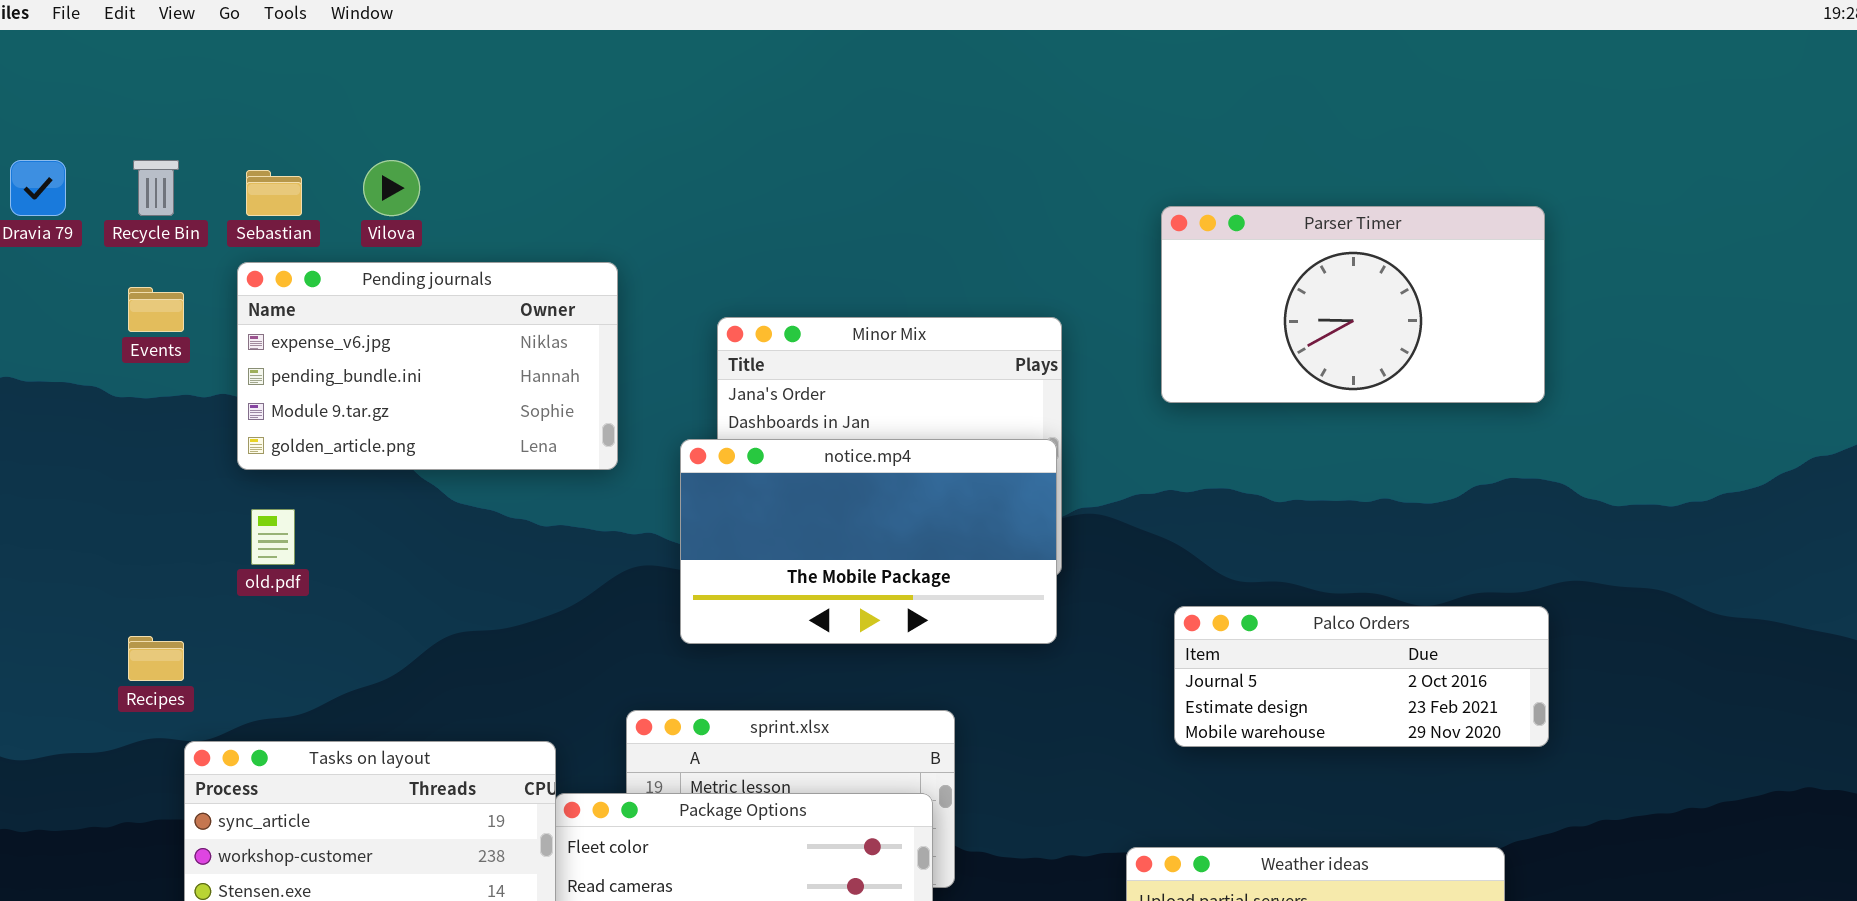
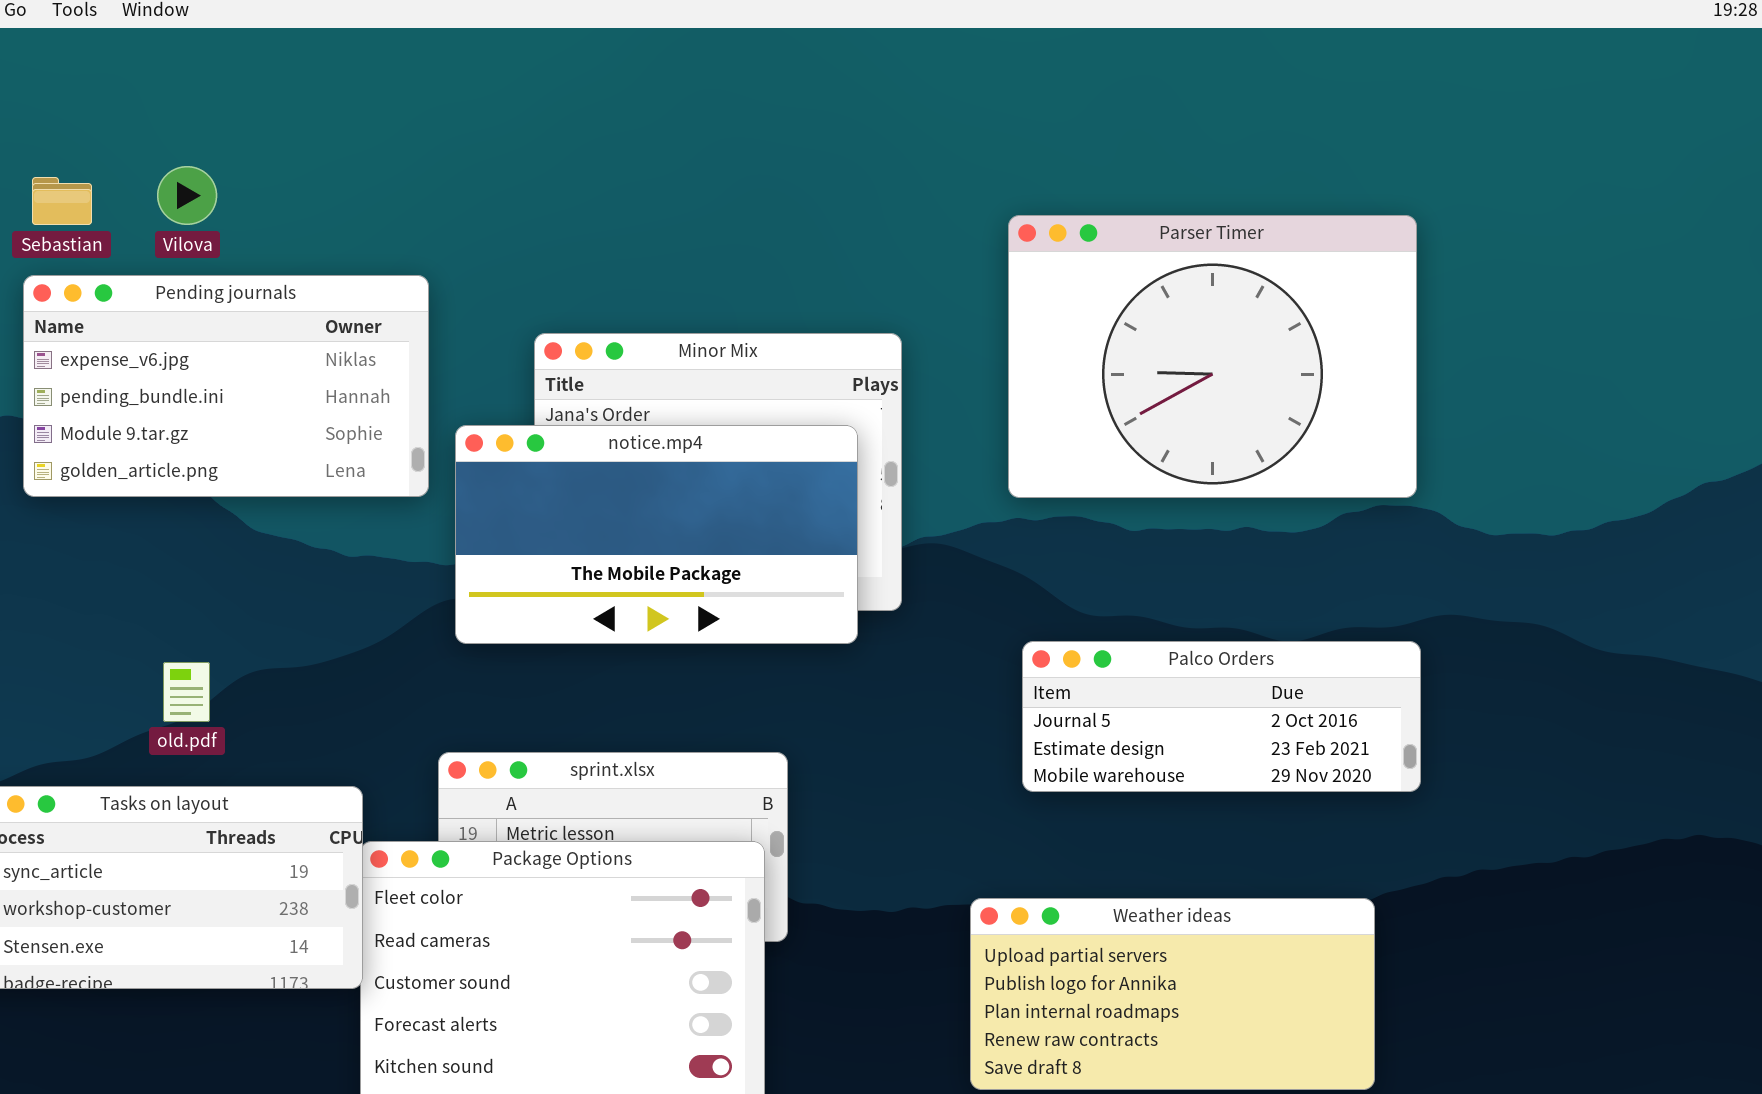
Parser Timer: [1161,206,1545,403] -> [1008,215,1417,498], resized
notice.mp4: [680,439,1057,644] -> [455,425,858,644], moved
old.pdf: [251,509,295,565] -> [163,662,210,722], moved

